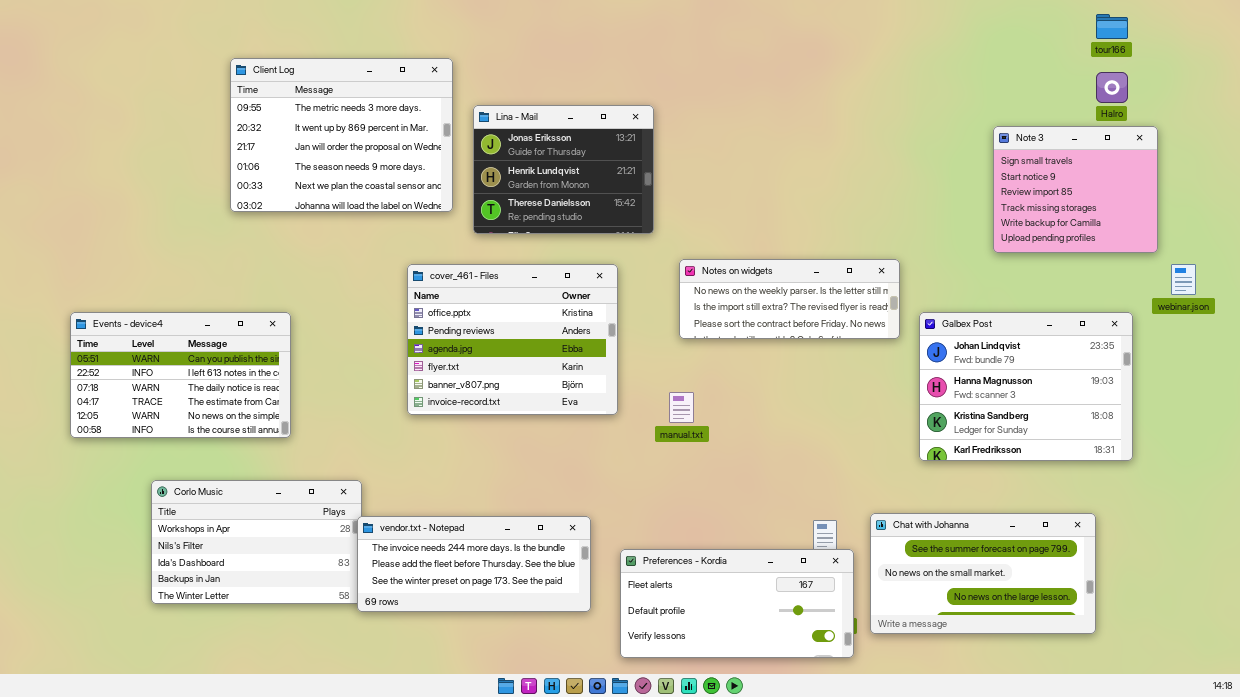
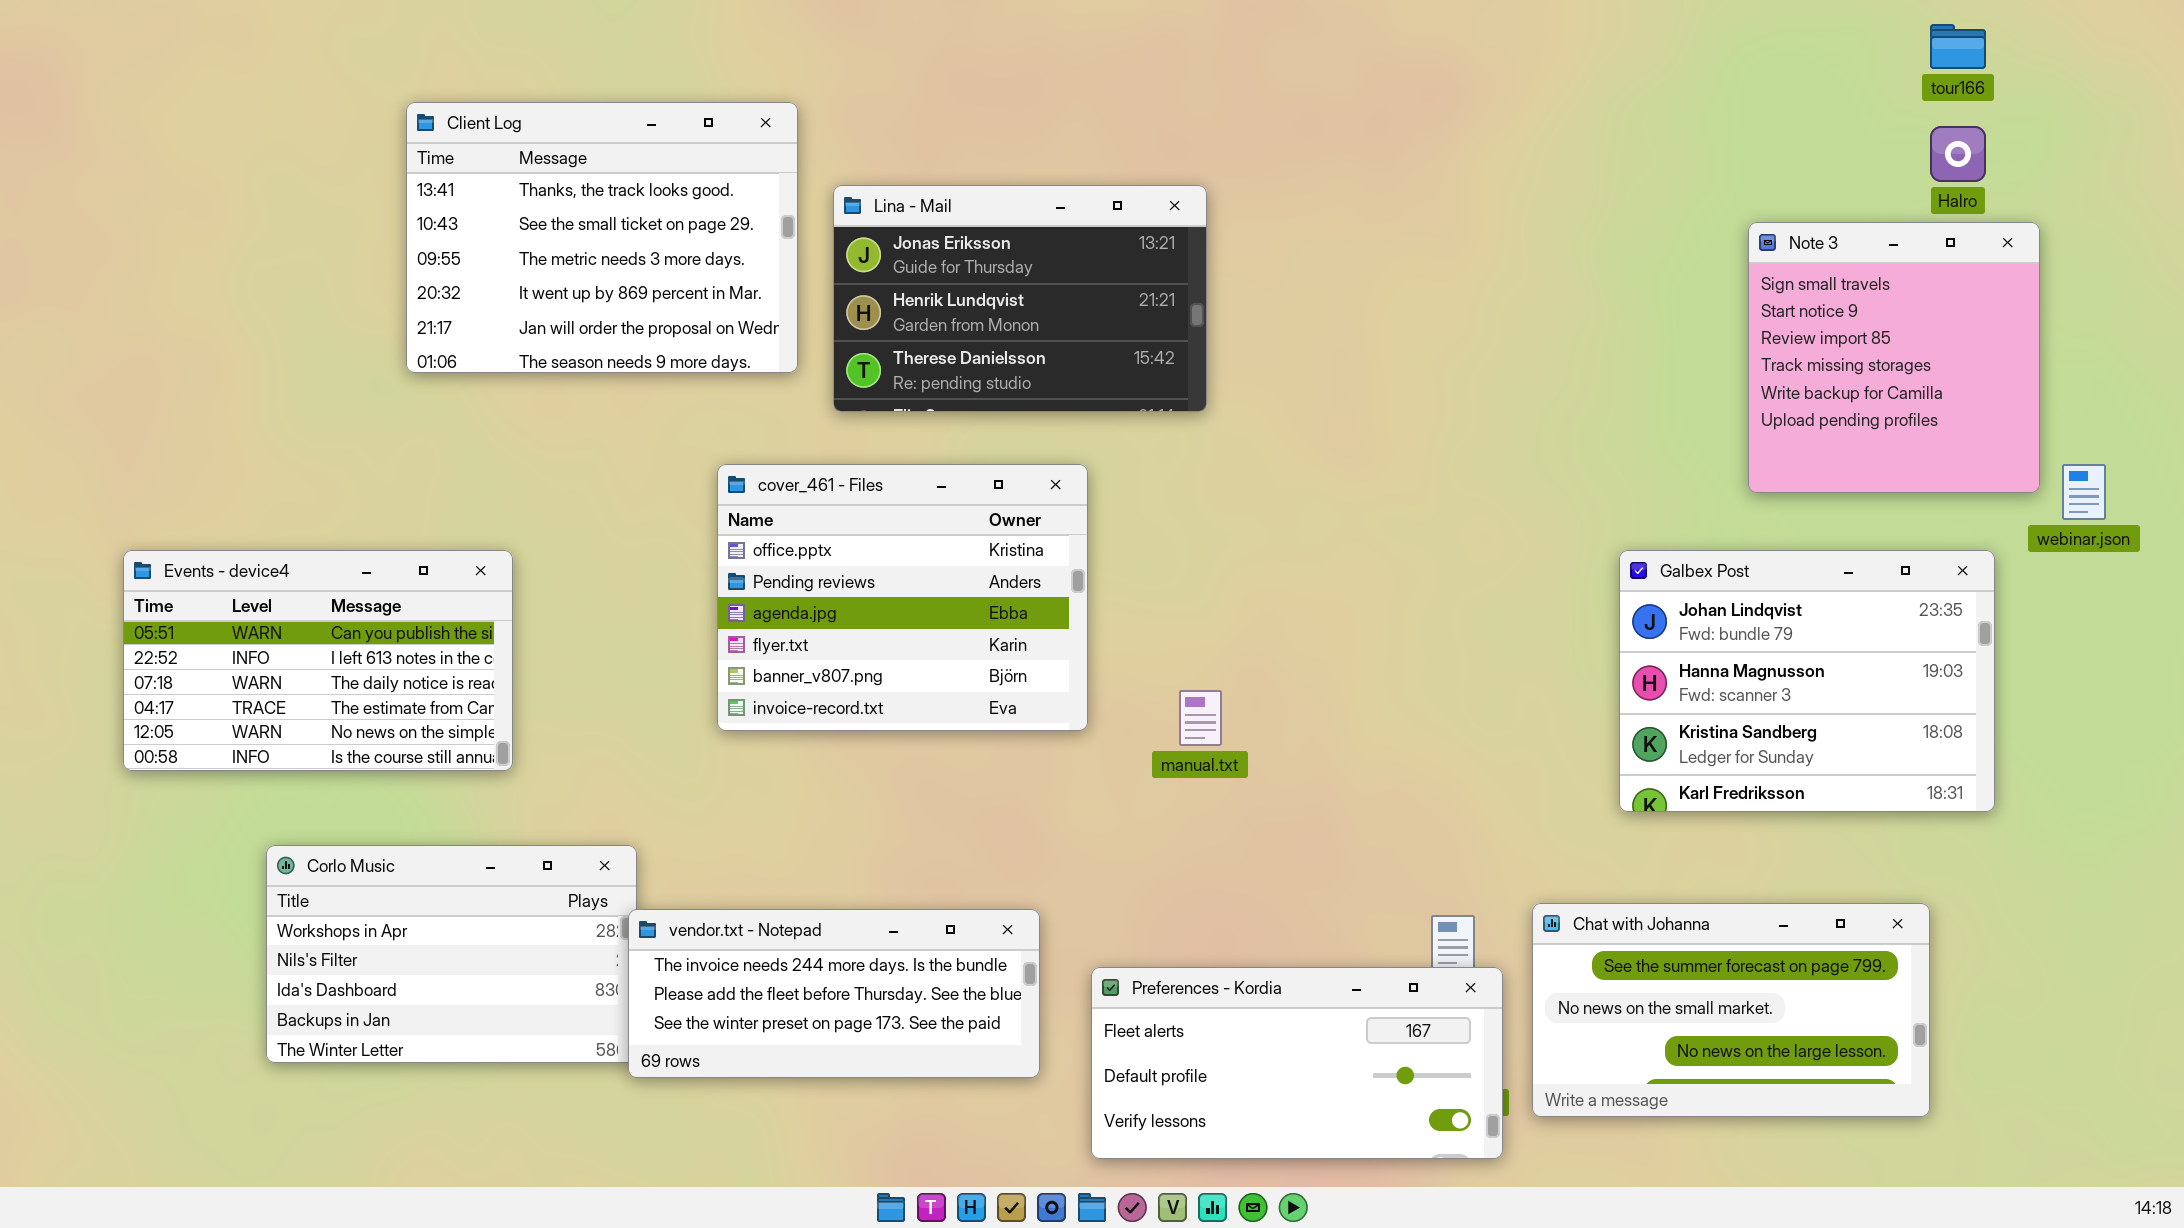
Client Log: [230,58,453,212] -> [406,102,798,373], scrolled up 2 rows
Lina - Mail: [473,105,654,234] -> [833,185,1207,412], resized
Note 3: [993,126,1158,253] -> [1748,222,2040,493], resized
Notes on widgets: [679,259,900,339] -> none, closed

